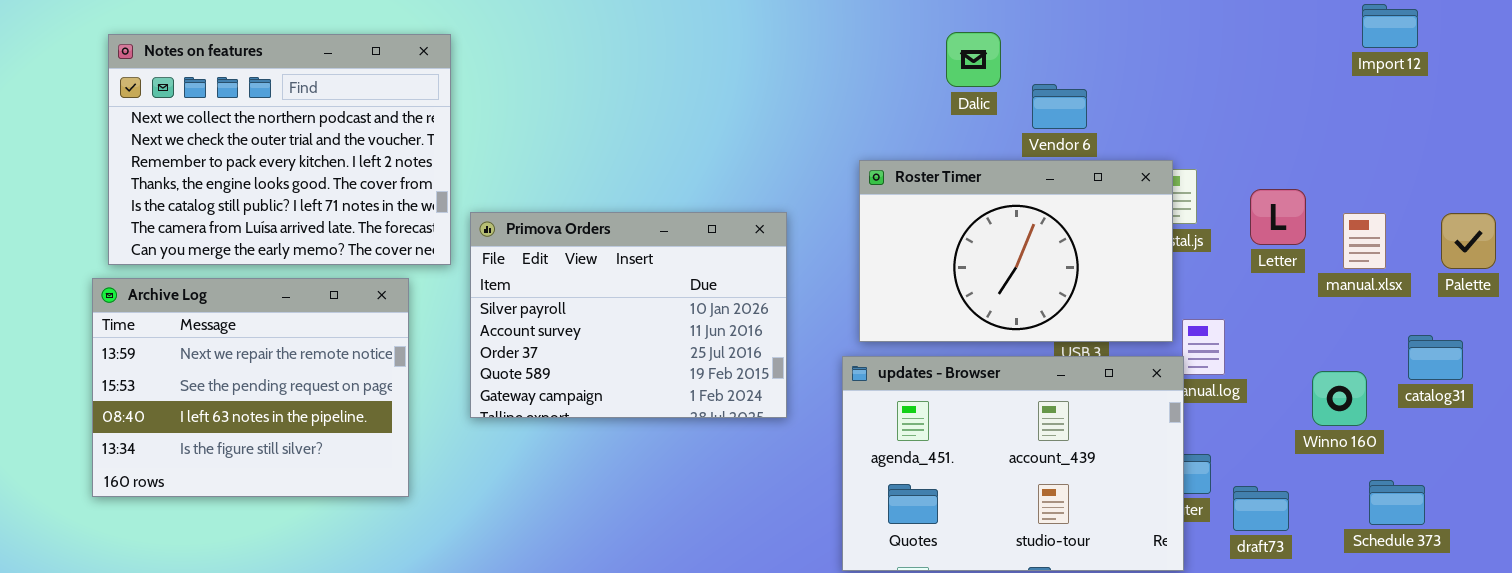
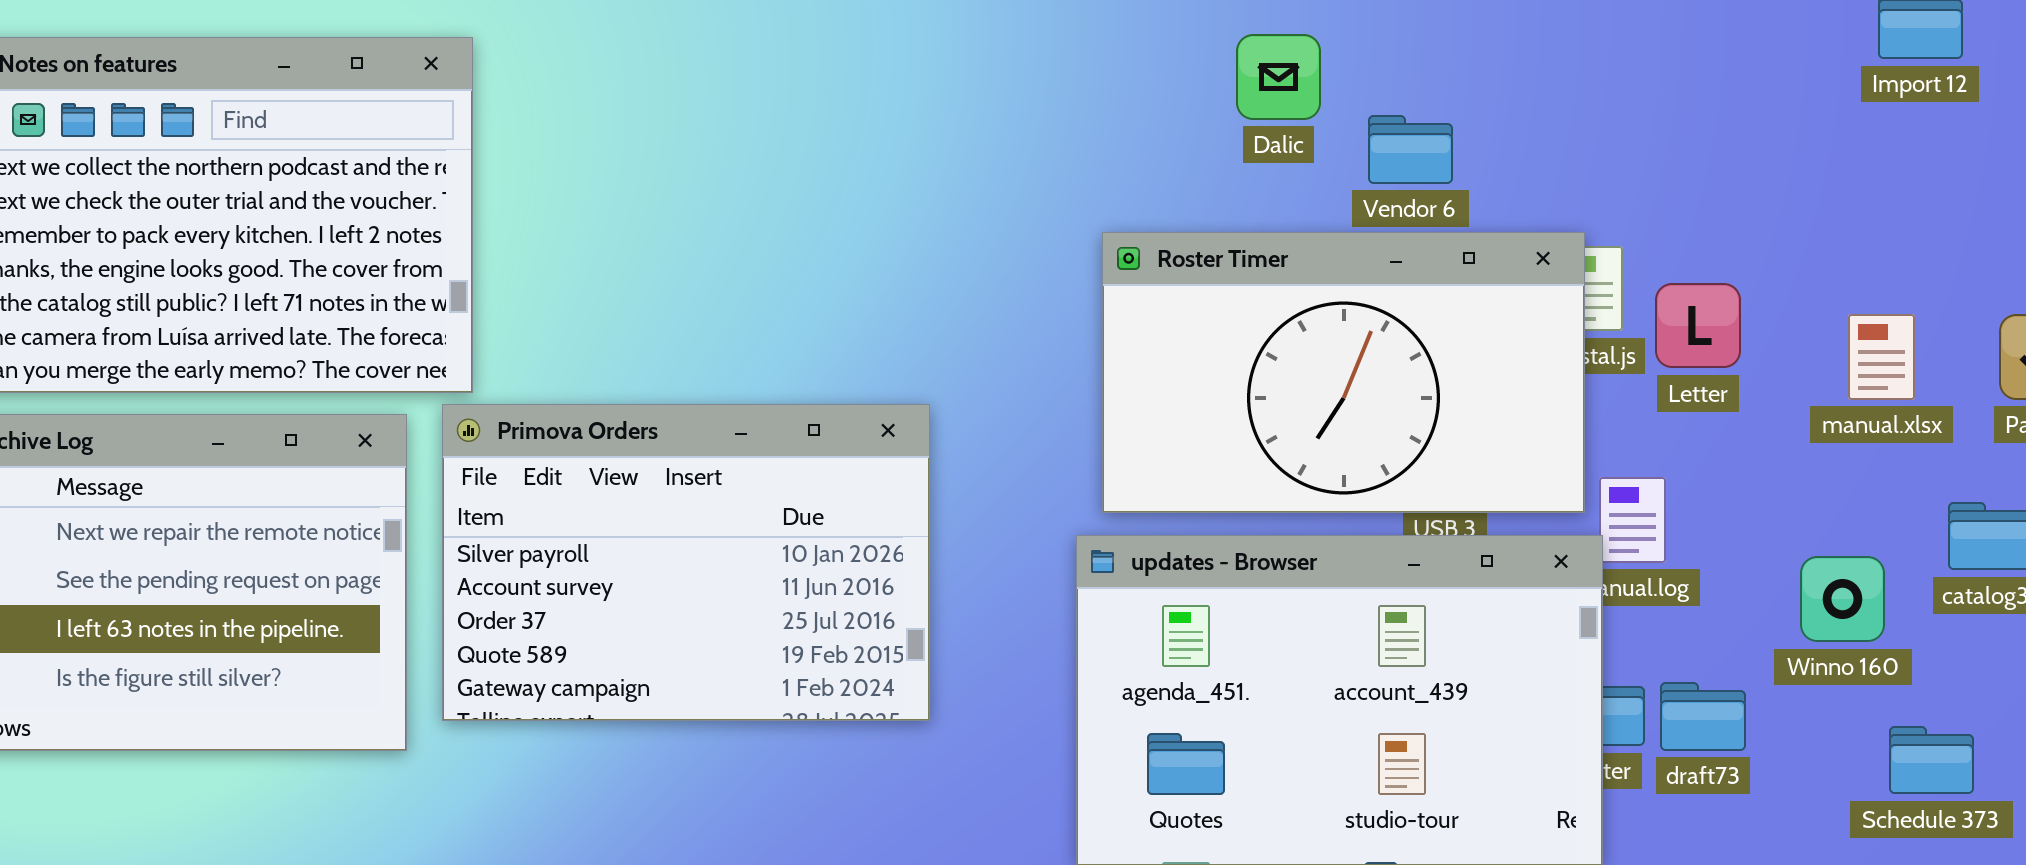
Letter: [1250,189,1306,245] -> [1655,283,1741,368], moved
Primova Orders: [470,212,787,418] -> [442,404,930,721], moved
draft73: [1233,486,1289,531] -> [1660,682,1746,751], moved

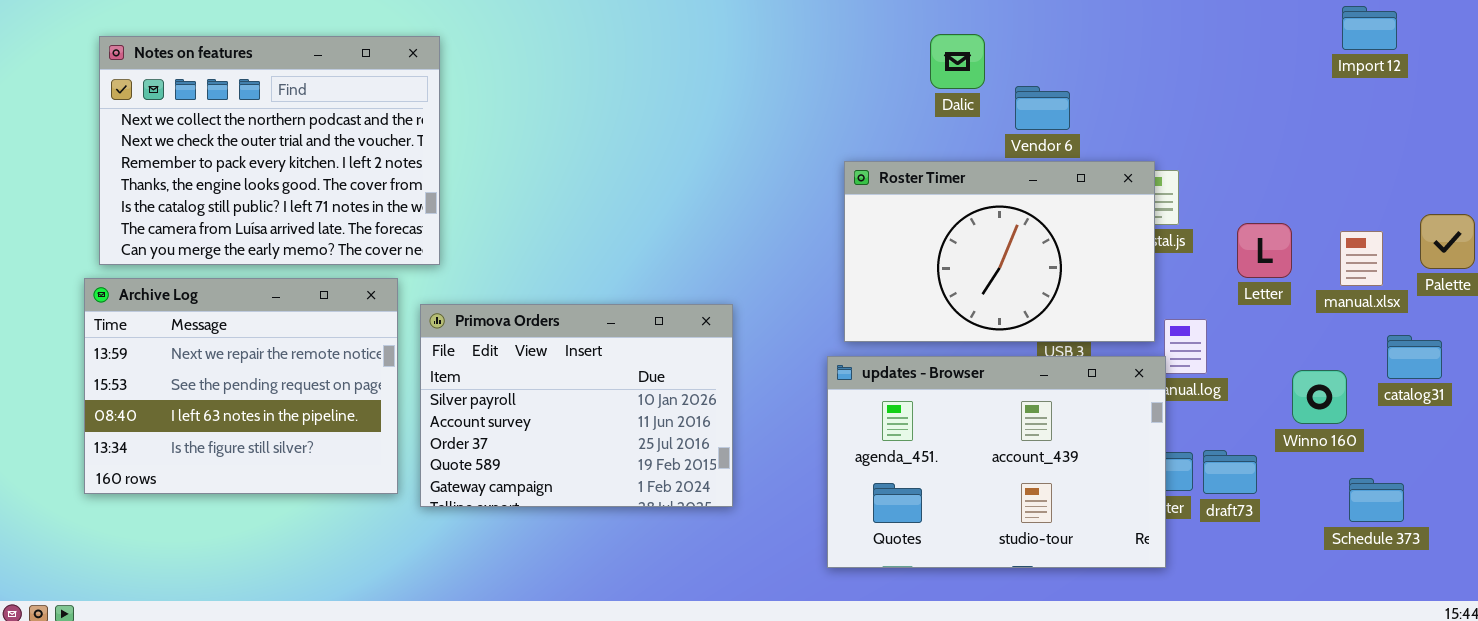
Letter: [1655,283,1741,368] -> [1237,223,1292,278], moved
manual.xlsx: [1848,314,1915,400] -> [1340,231,1383,286], moved
Primova Orders: [442,404,930,721] -> [420,304,733,507], moved

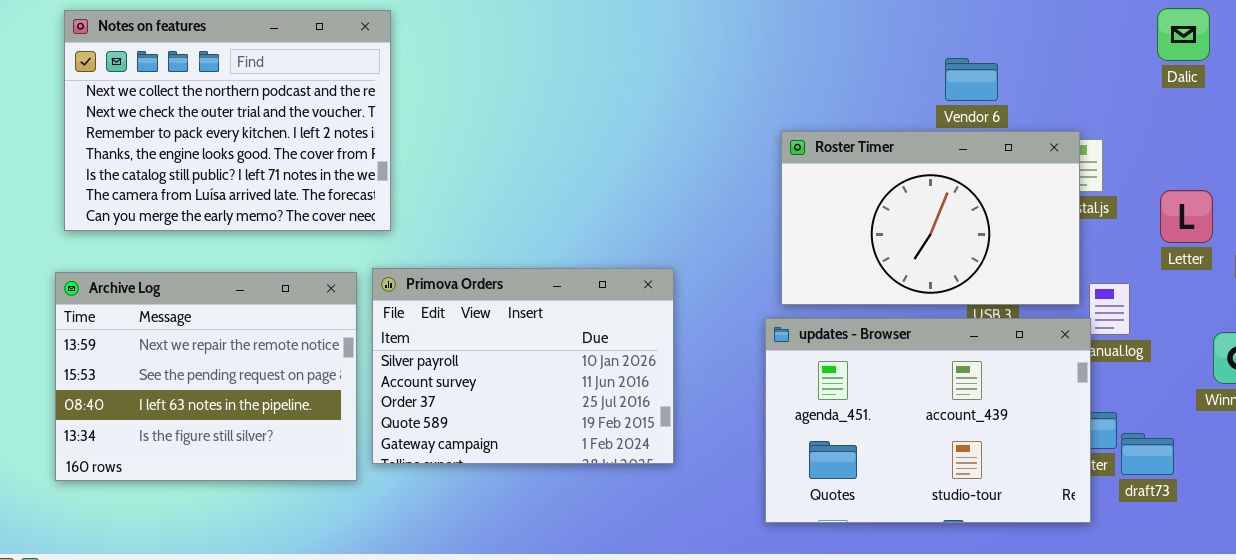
Dalic: [930,34,985,89] -> [1157,8,1210,61], moved
Archive Log: [84,278,398,494] -> [55,272,357,481], moved
draft73: [1203,450,1257,494] -> [1121,433,1174,475], moved

